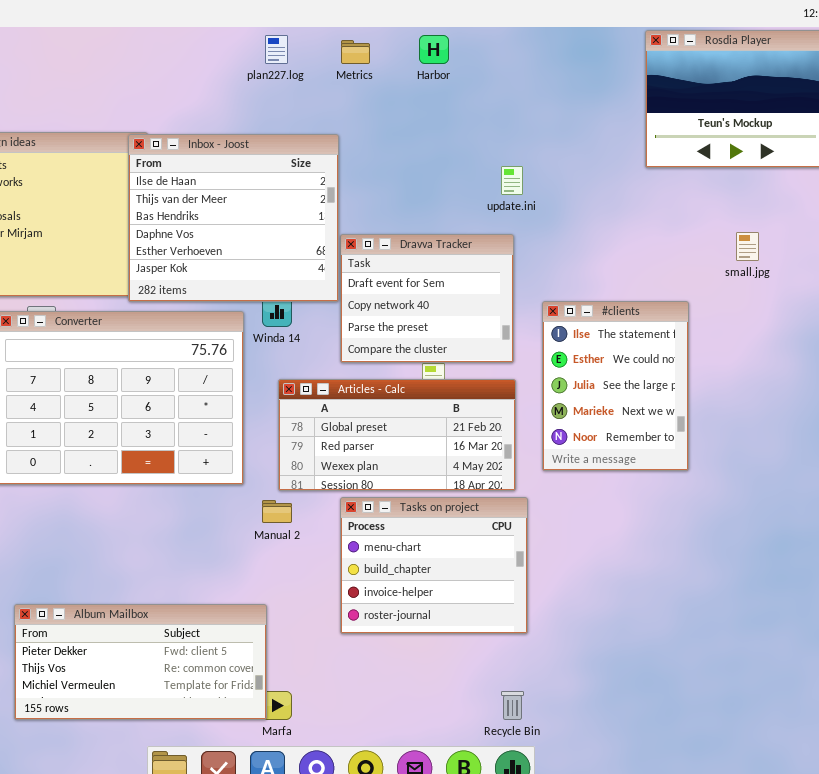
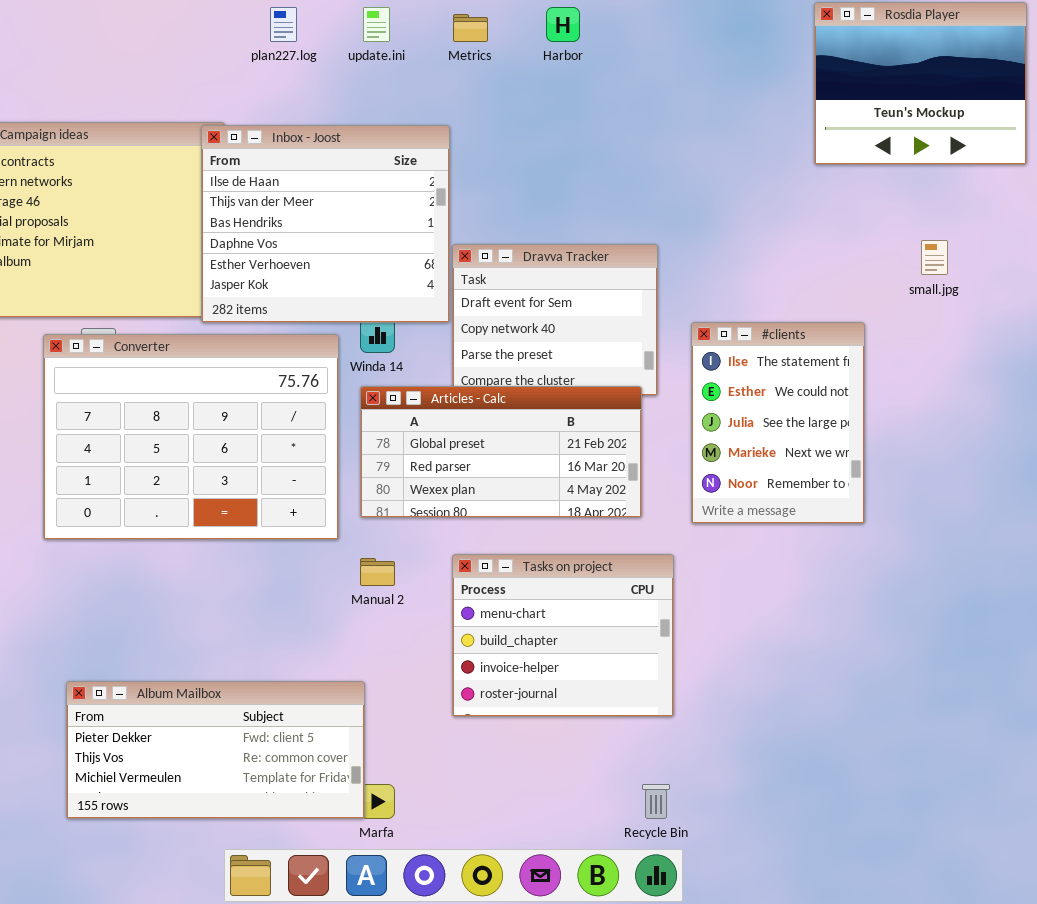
plan227.log: [265,35,288,64] -> [270,7,297,42], moved
update.ini: [501,166,523,195] -> [363,7,390,42], moved
Articles - Calc: [278,379,516,491] -> [360,386,642,518], moved

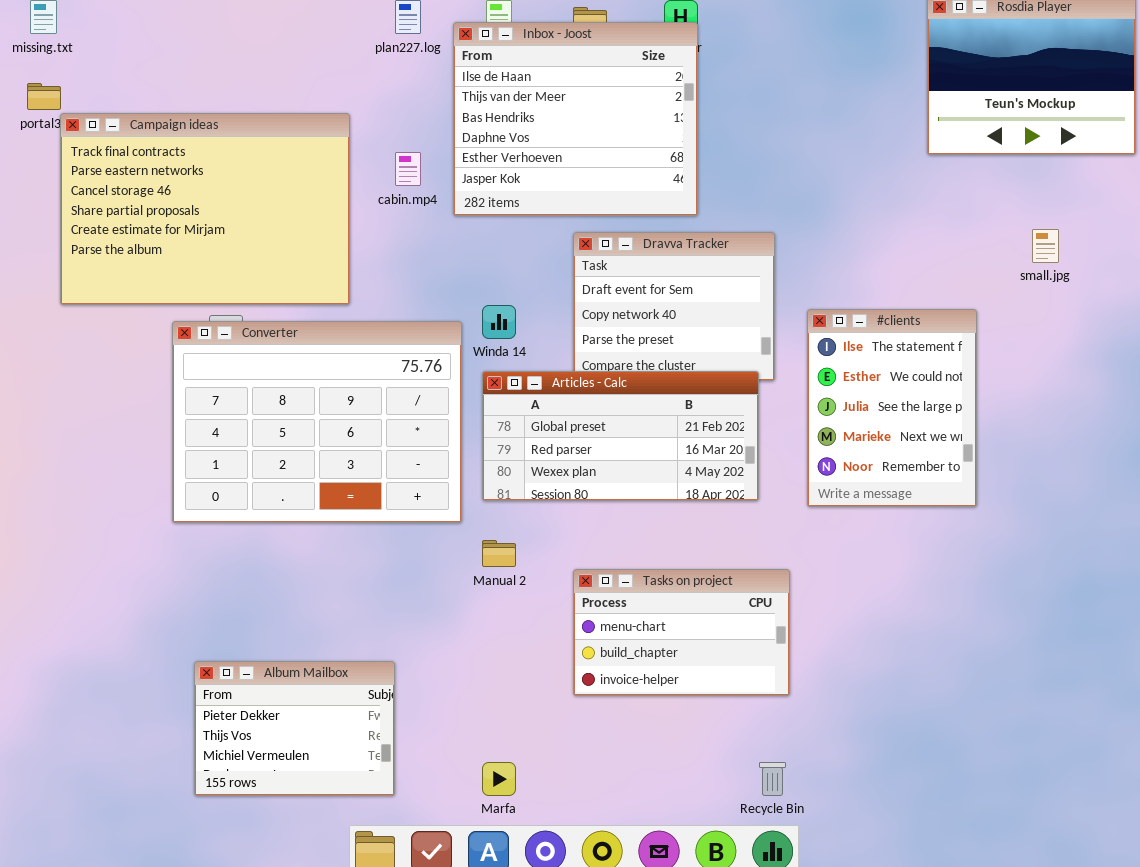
Inbox - Joost: [201,125,450,323] -> [453,22,698,216], moved
Tasks on project: [452,554,674,717] -> [573,569,790,696], resized
Album Mailbox: [66,681,365,819] -> [194,661,395,796], resized

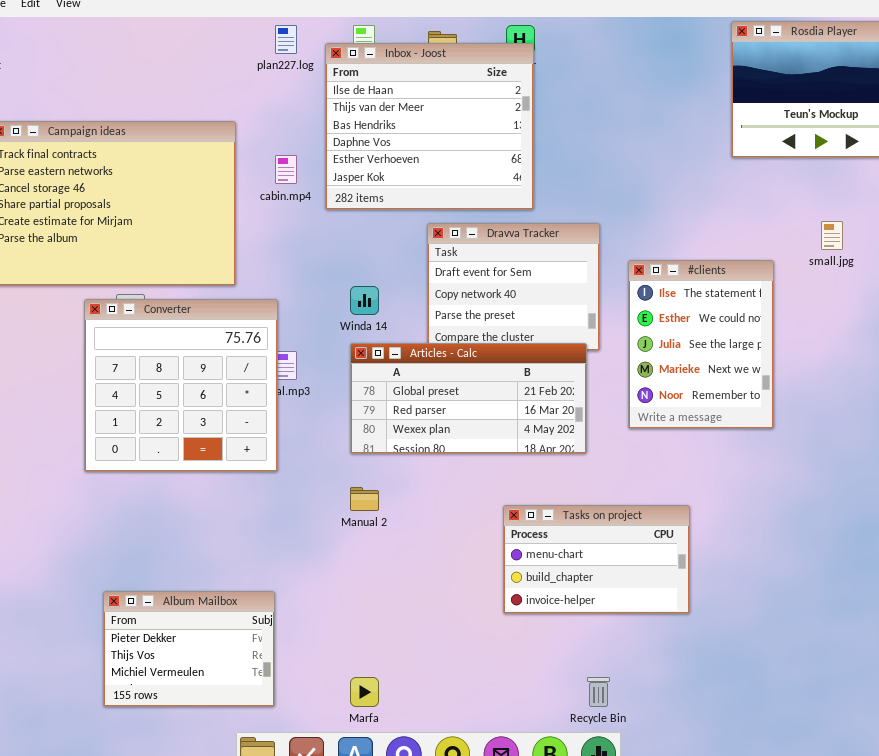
#clients: [807,309,977,507] -> [628,260,774,429], moved
Converter: [172,321,462,523] -> [84,299,278,472], resized
Tasks on project: [573,569,790,696] -> [503,505,690,614], moved

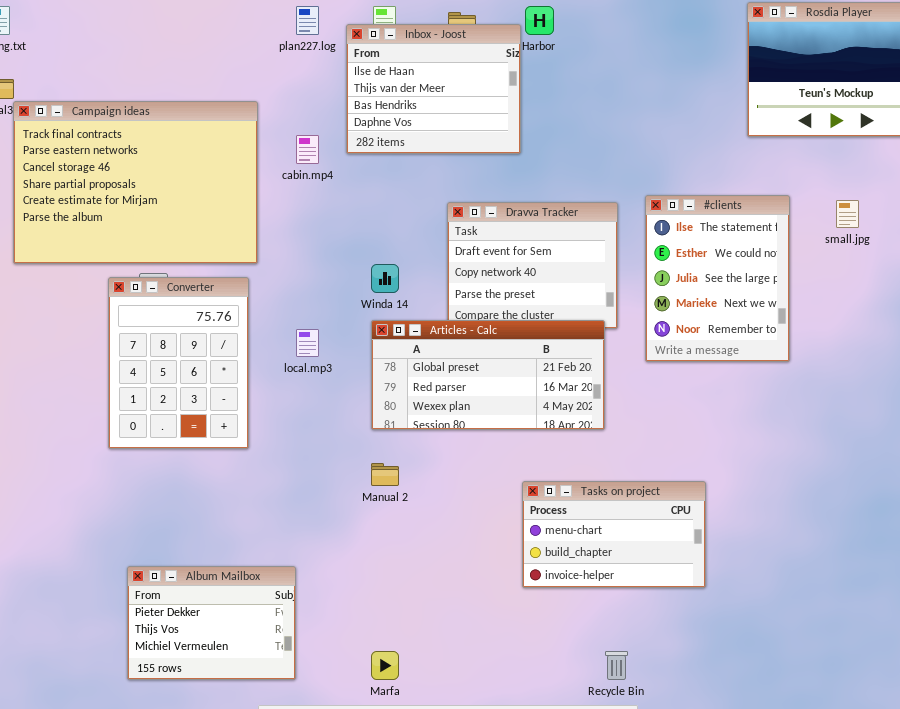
Inbox - Joost: [325,43,534,210] -> [346,24,521,154], resized
#clients: [628,260,774,429] -> [645,195,790,362], moved
Converter: [84,299,278,472] -> [108,277,249,449], resized

